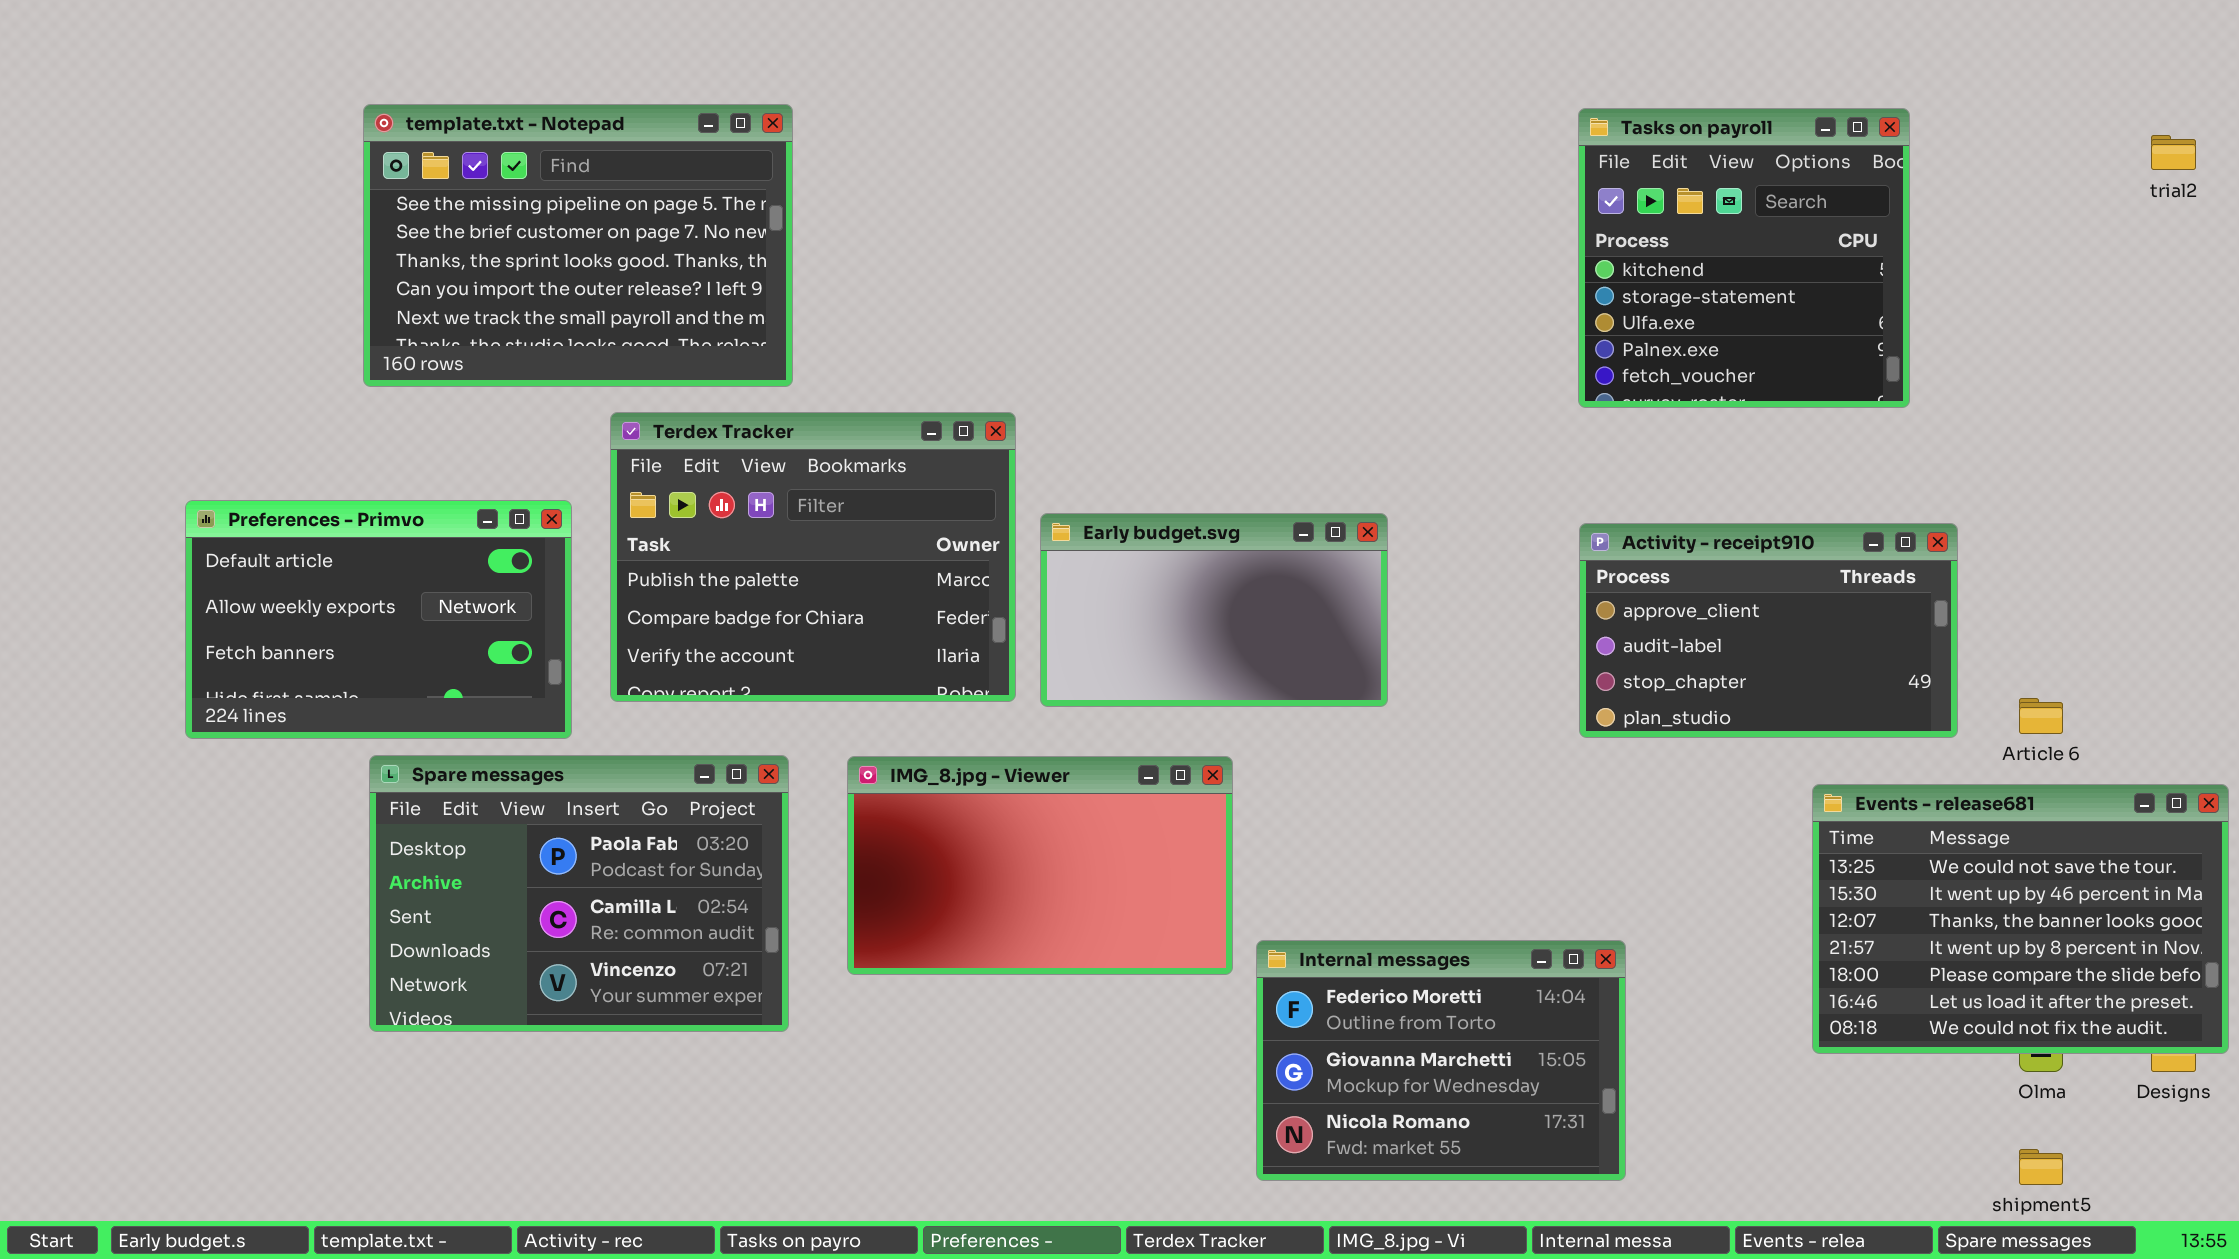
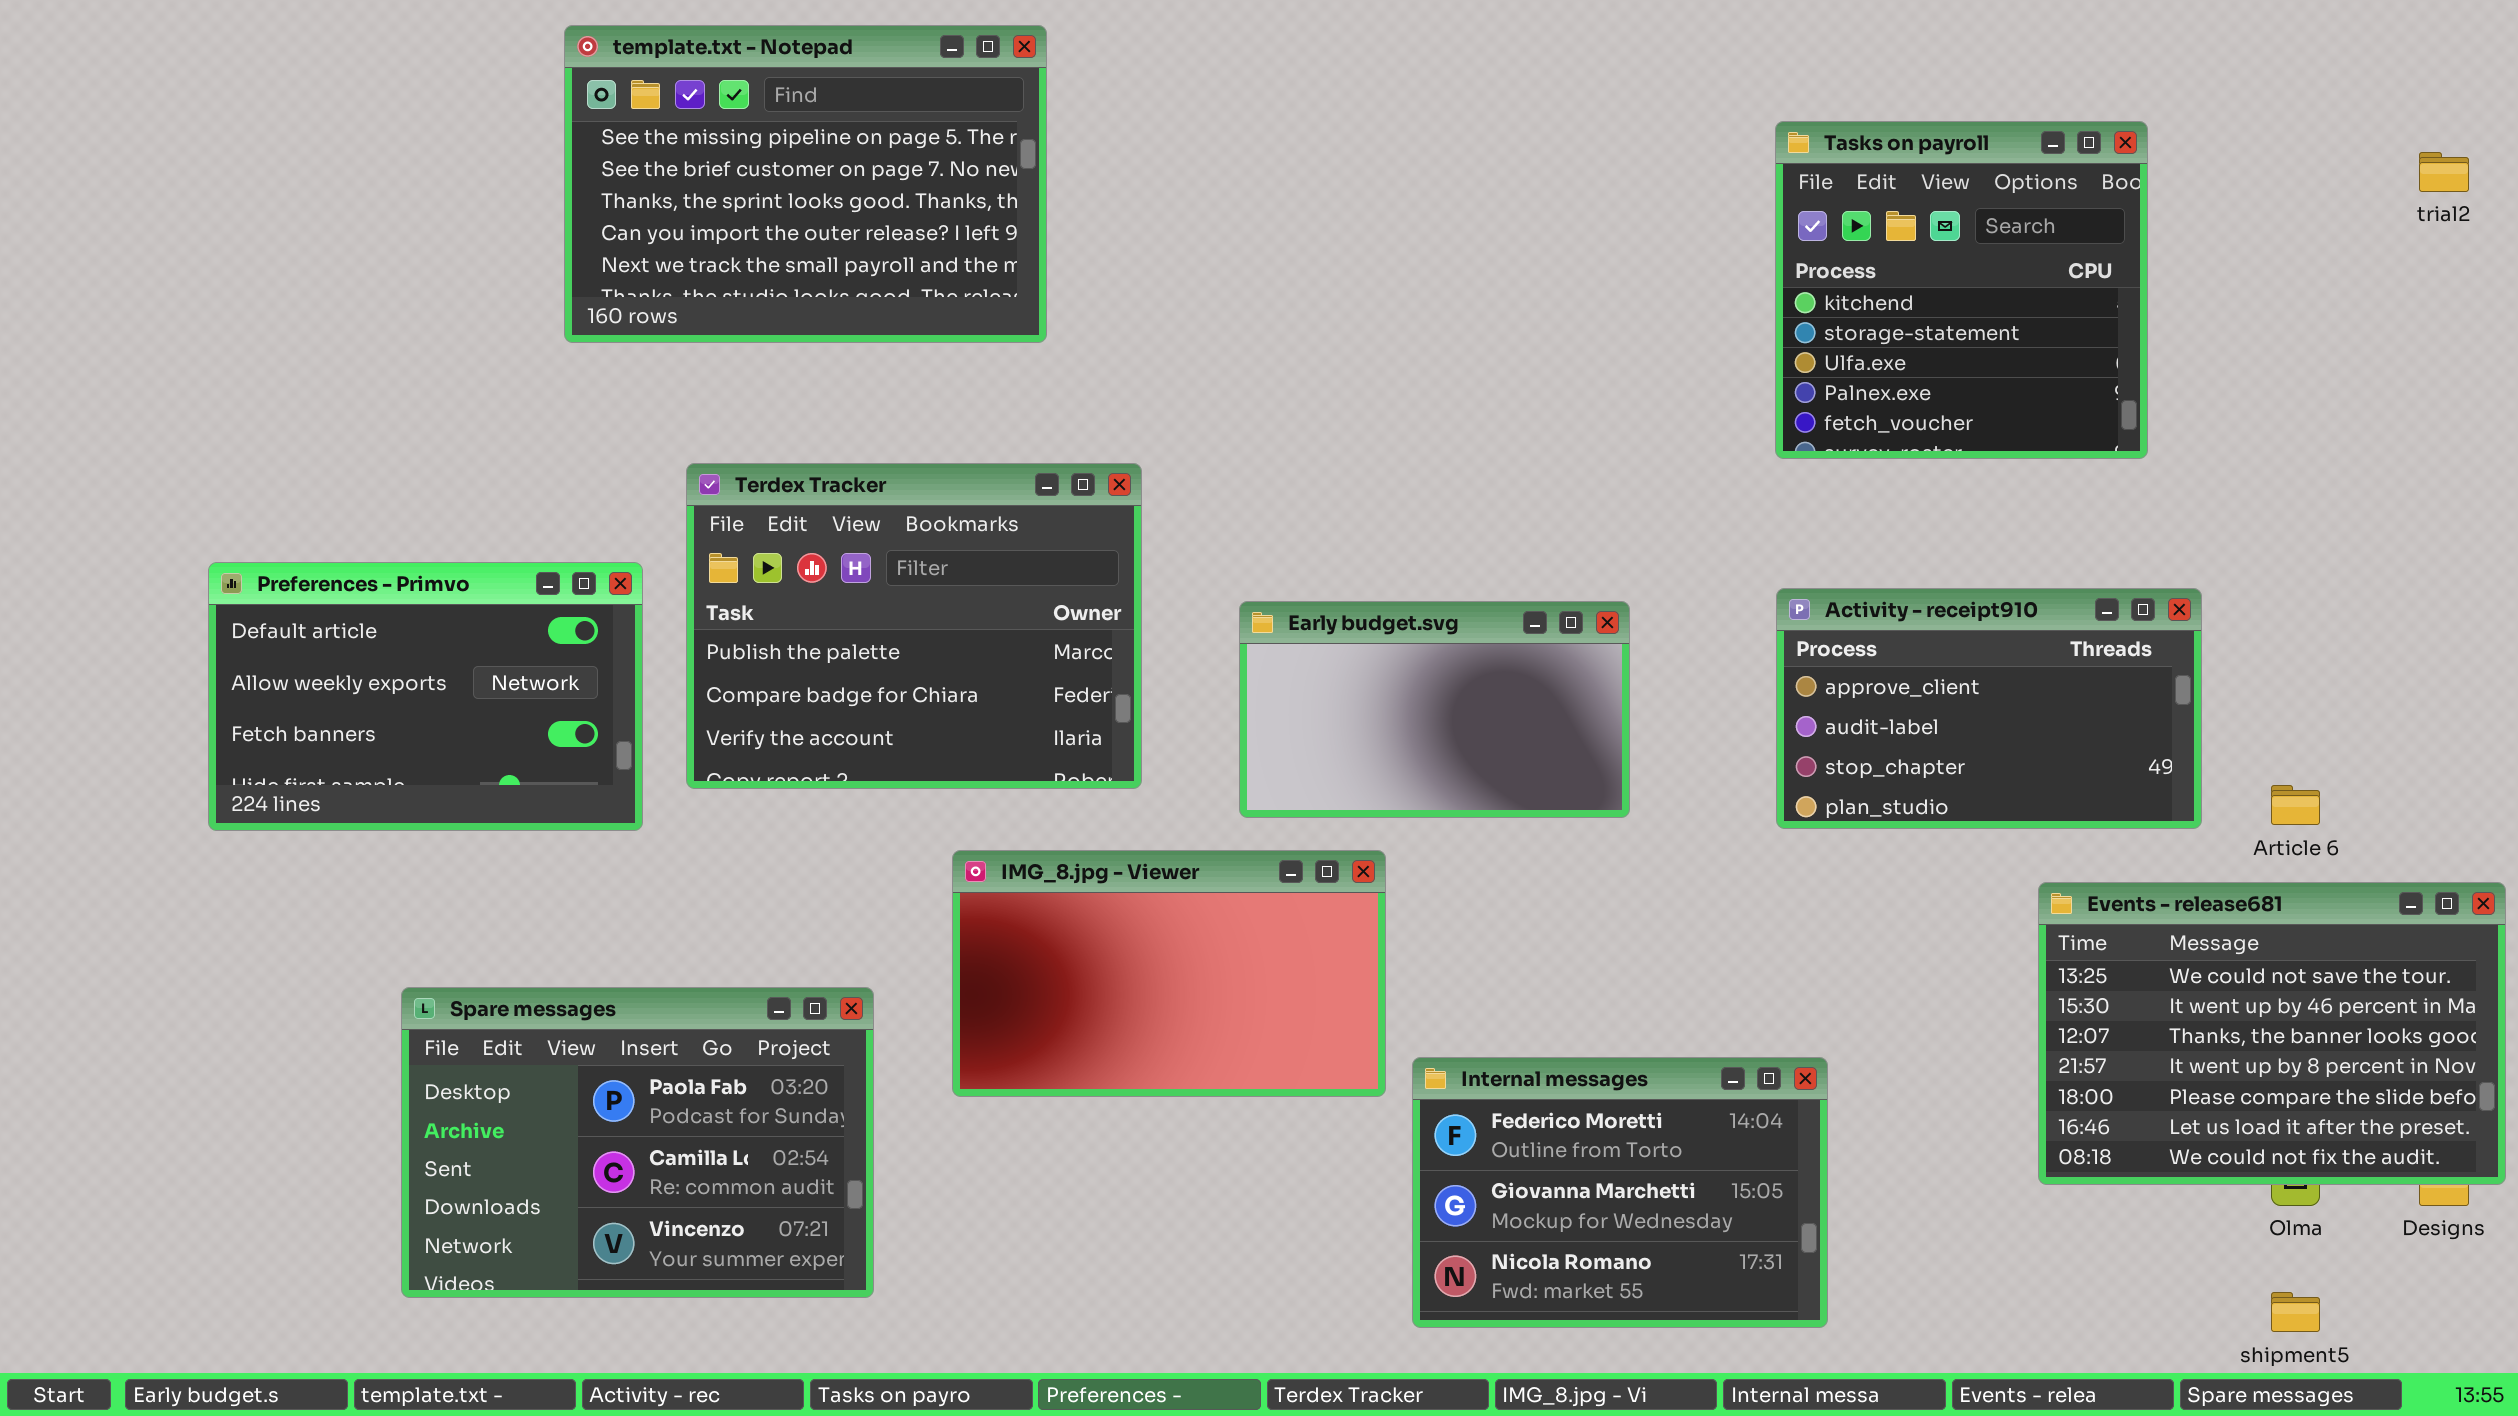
template.txt - Notepad: [363,104,793,387] -> [564,25,1047,343], moved
Early budget.svg: [1040,513,1388,707] -> [1239,601,1630,818], moved
Spare messages: [369,755,789,1032] -> [401,987,874,1298], moved

